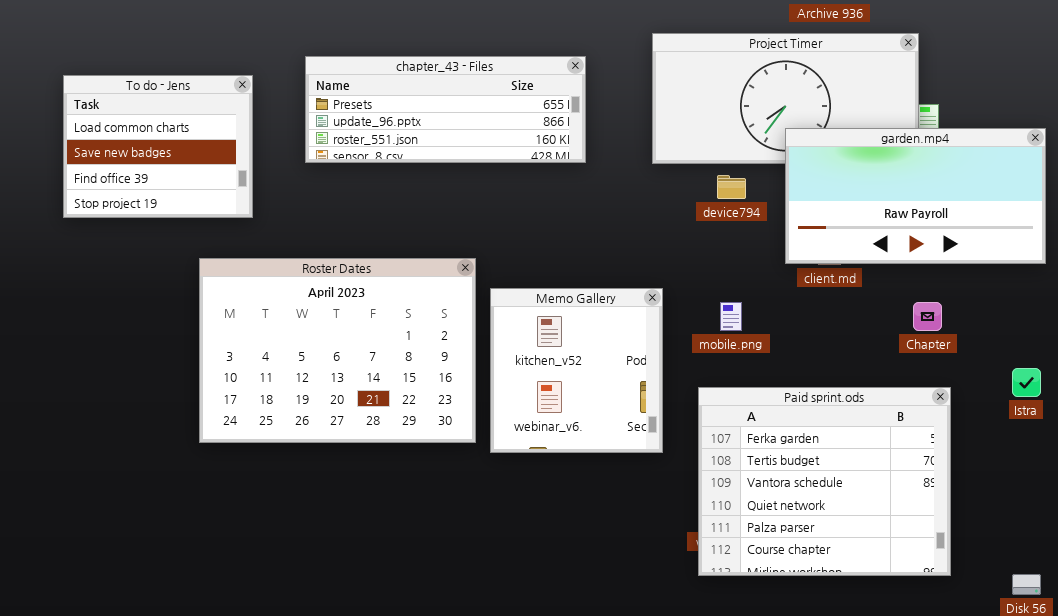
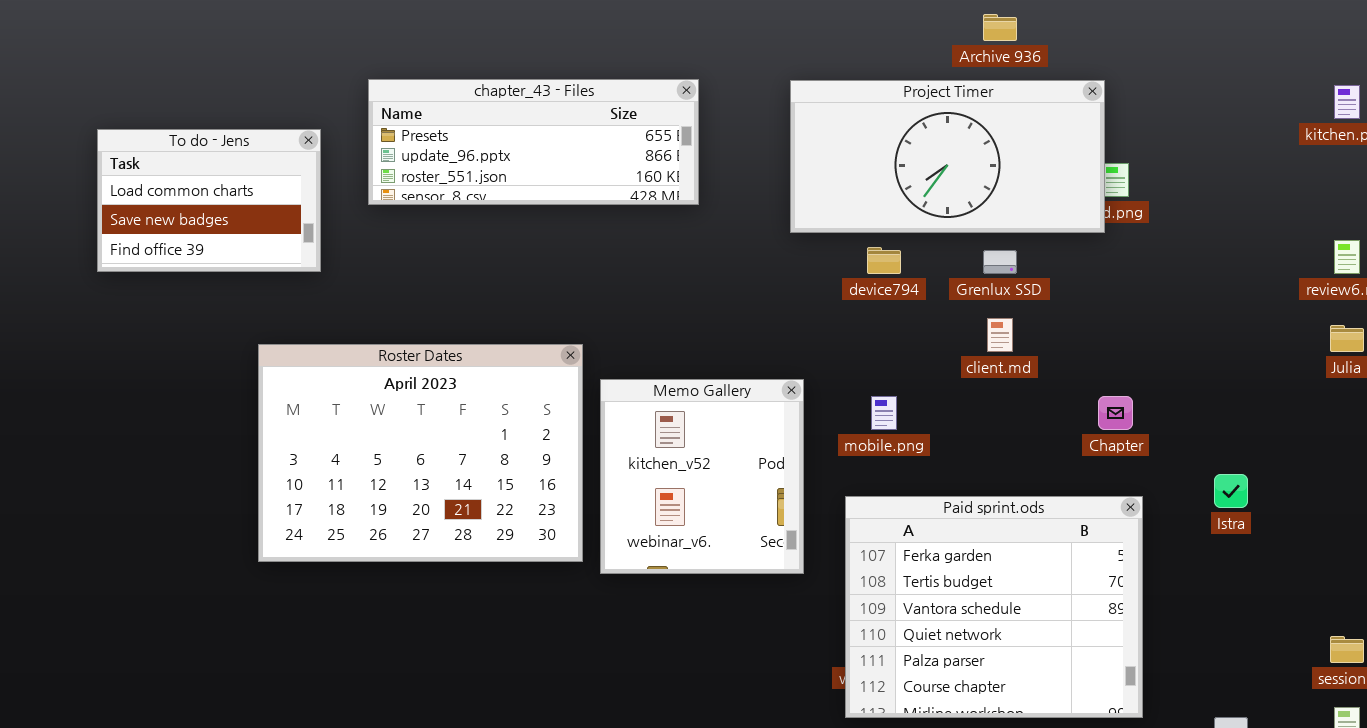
chapter_43 - Files: [305,56,586,163] -> [368,79,699,205], moved
To do - Jens: [63,75,253,218] -> [97,129,321,272], resized
garden.mp4: [785,128,1046,264] -> none, closed

